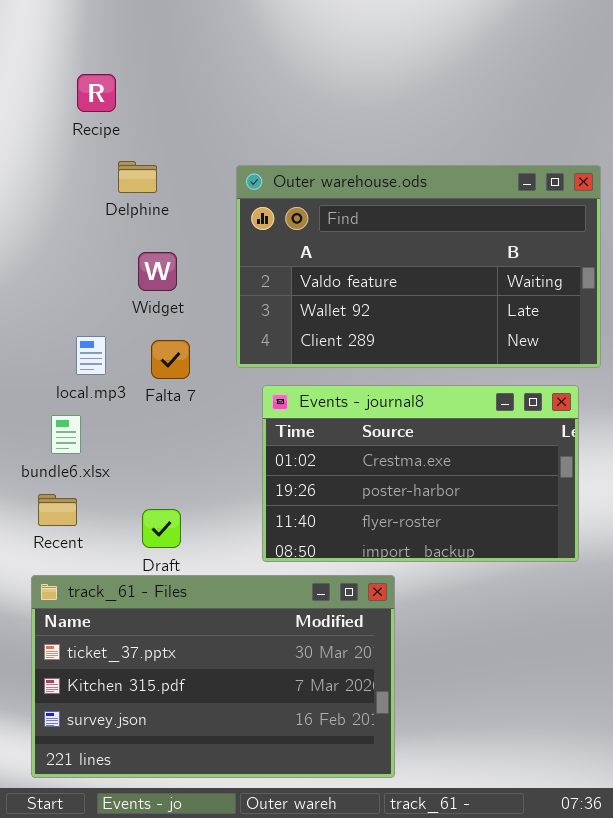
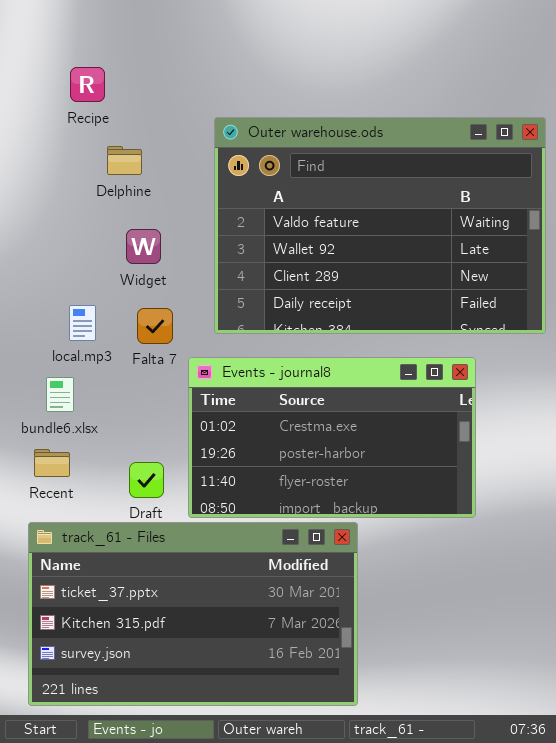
Outer warehouse.ods: [236,165,601,368] -> [214,117,546,334], resized
Events - journal8: [262,385,579,562] -> [188,357,476,518], moved

